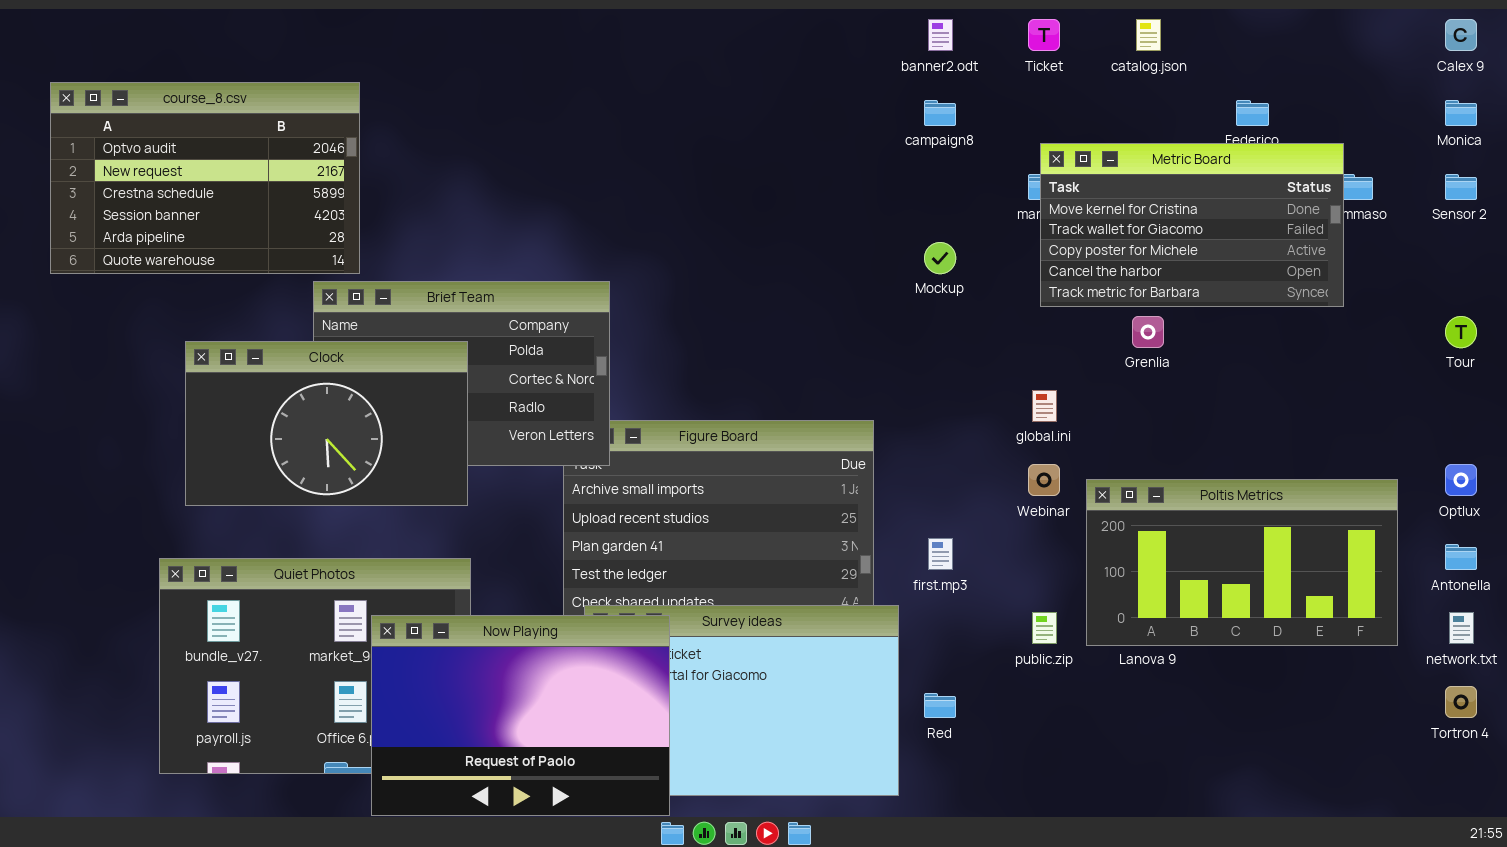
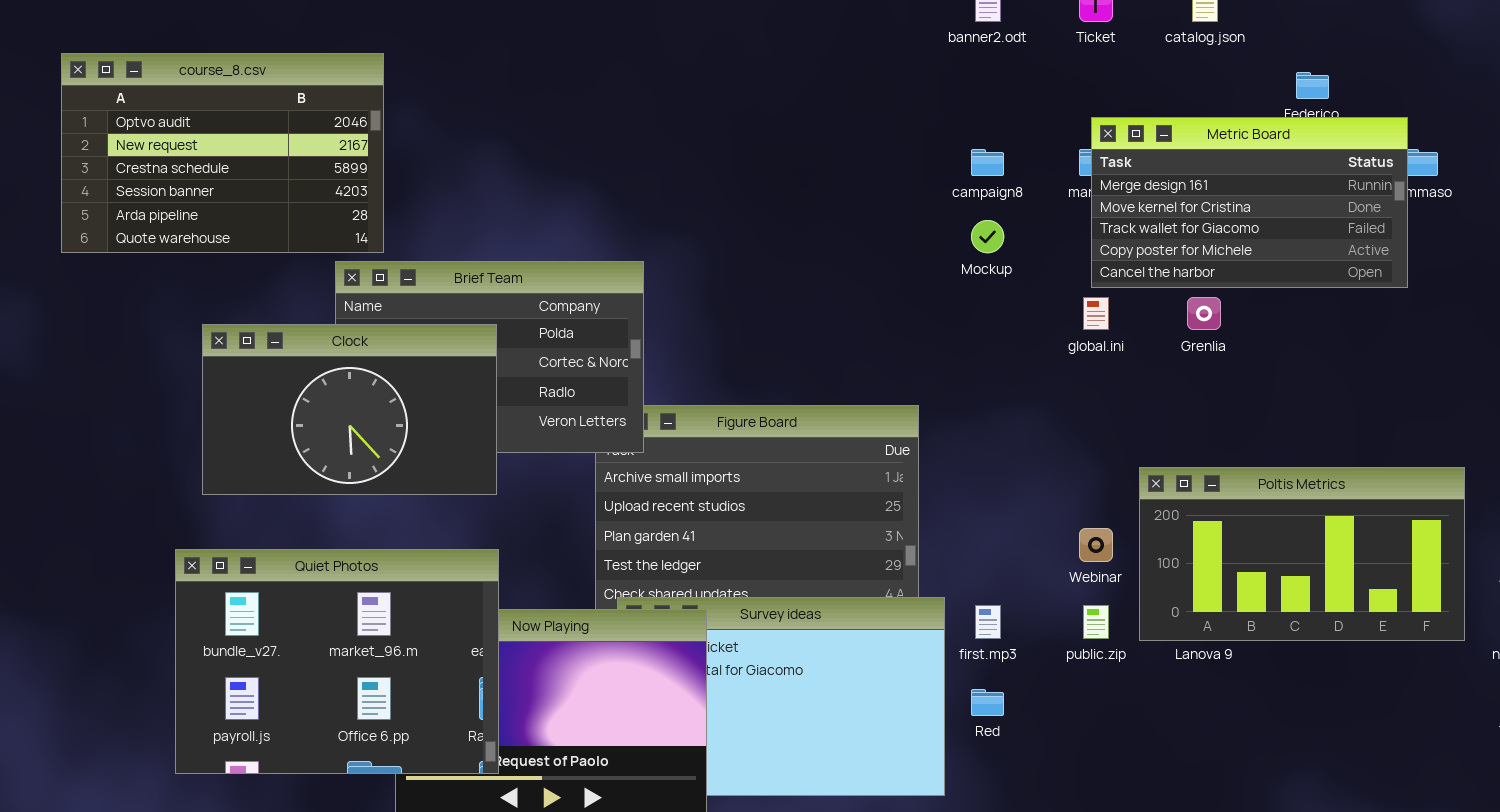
campaign8: [924,100,956,126] -> [971,149,1004,176], moved
Metric Board: [1040,143,1344,307] -> [1091,117,1408,288], scrolled up 1 row
global.ini: [1032,390,1057,422] -> [1083,297,1109,330], moved
Webinar: [1028,464,1060,496] -> [1079,528,1113,562], moved
first.mp3: [928,538,953,570] -> [975,605,1001,639], moved
Quiet Photos: [159,558,471,774] -> [175,549,499,774], raised

